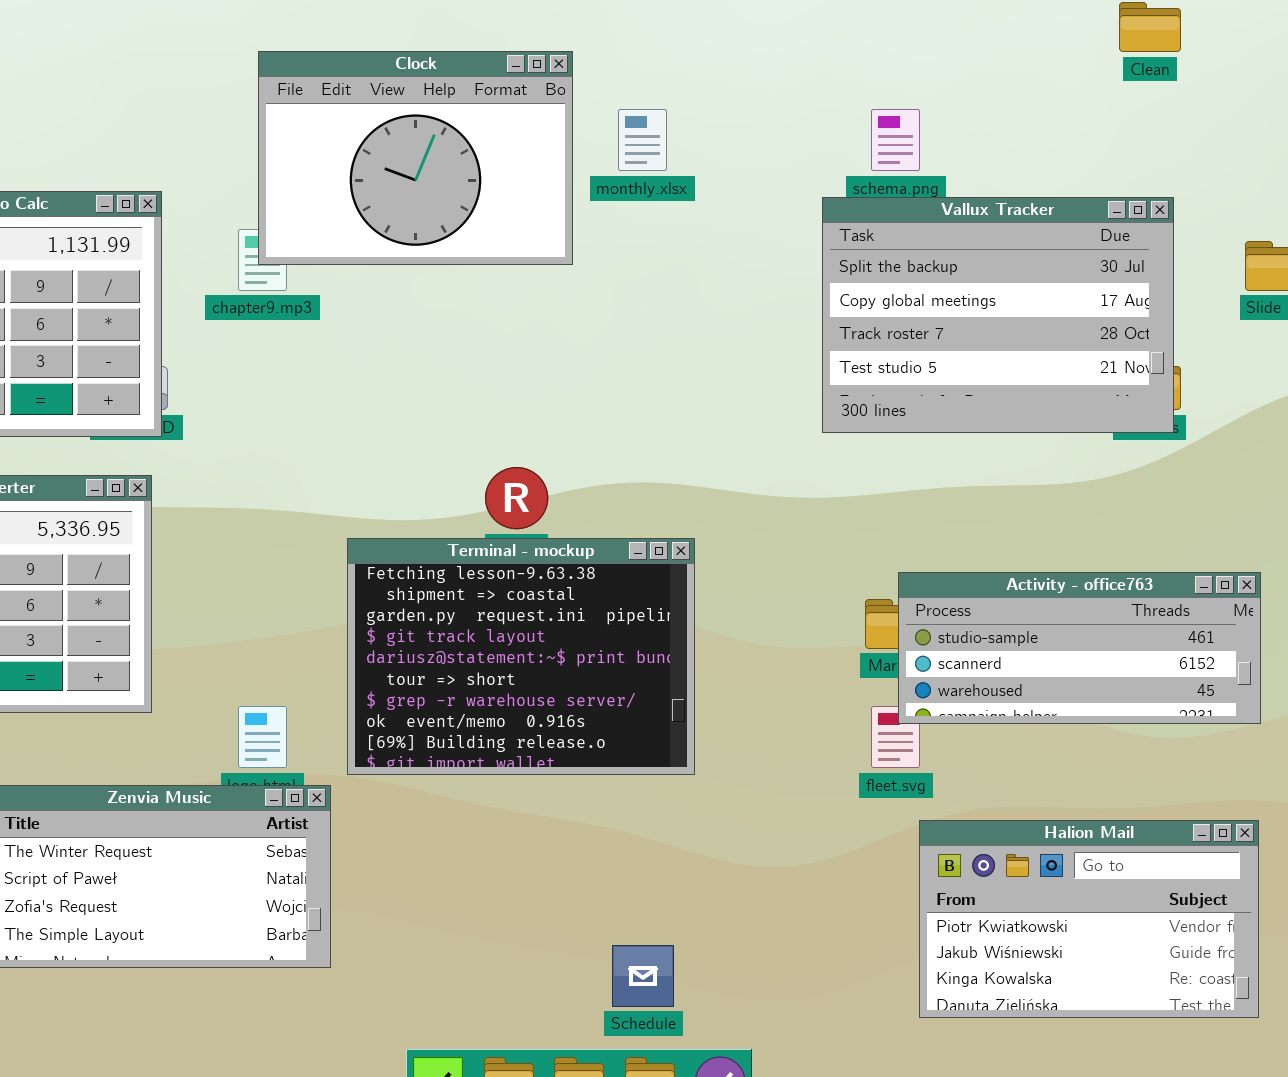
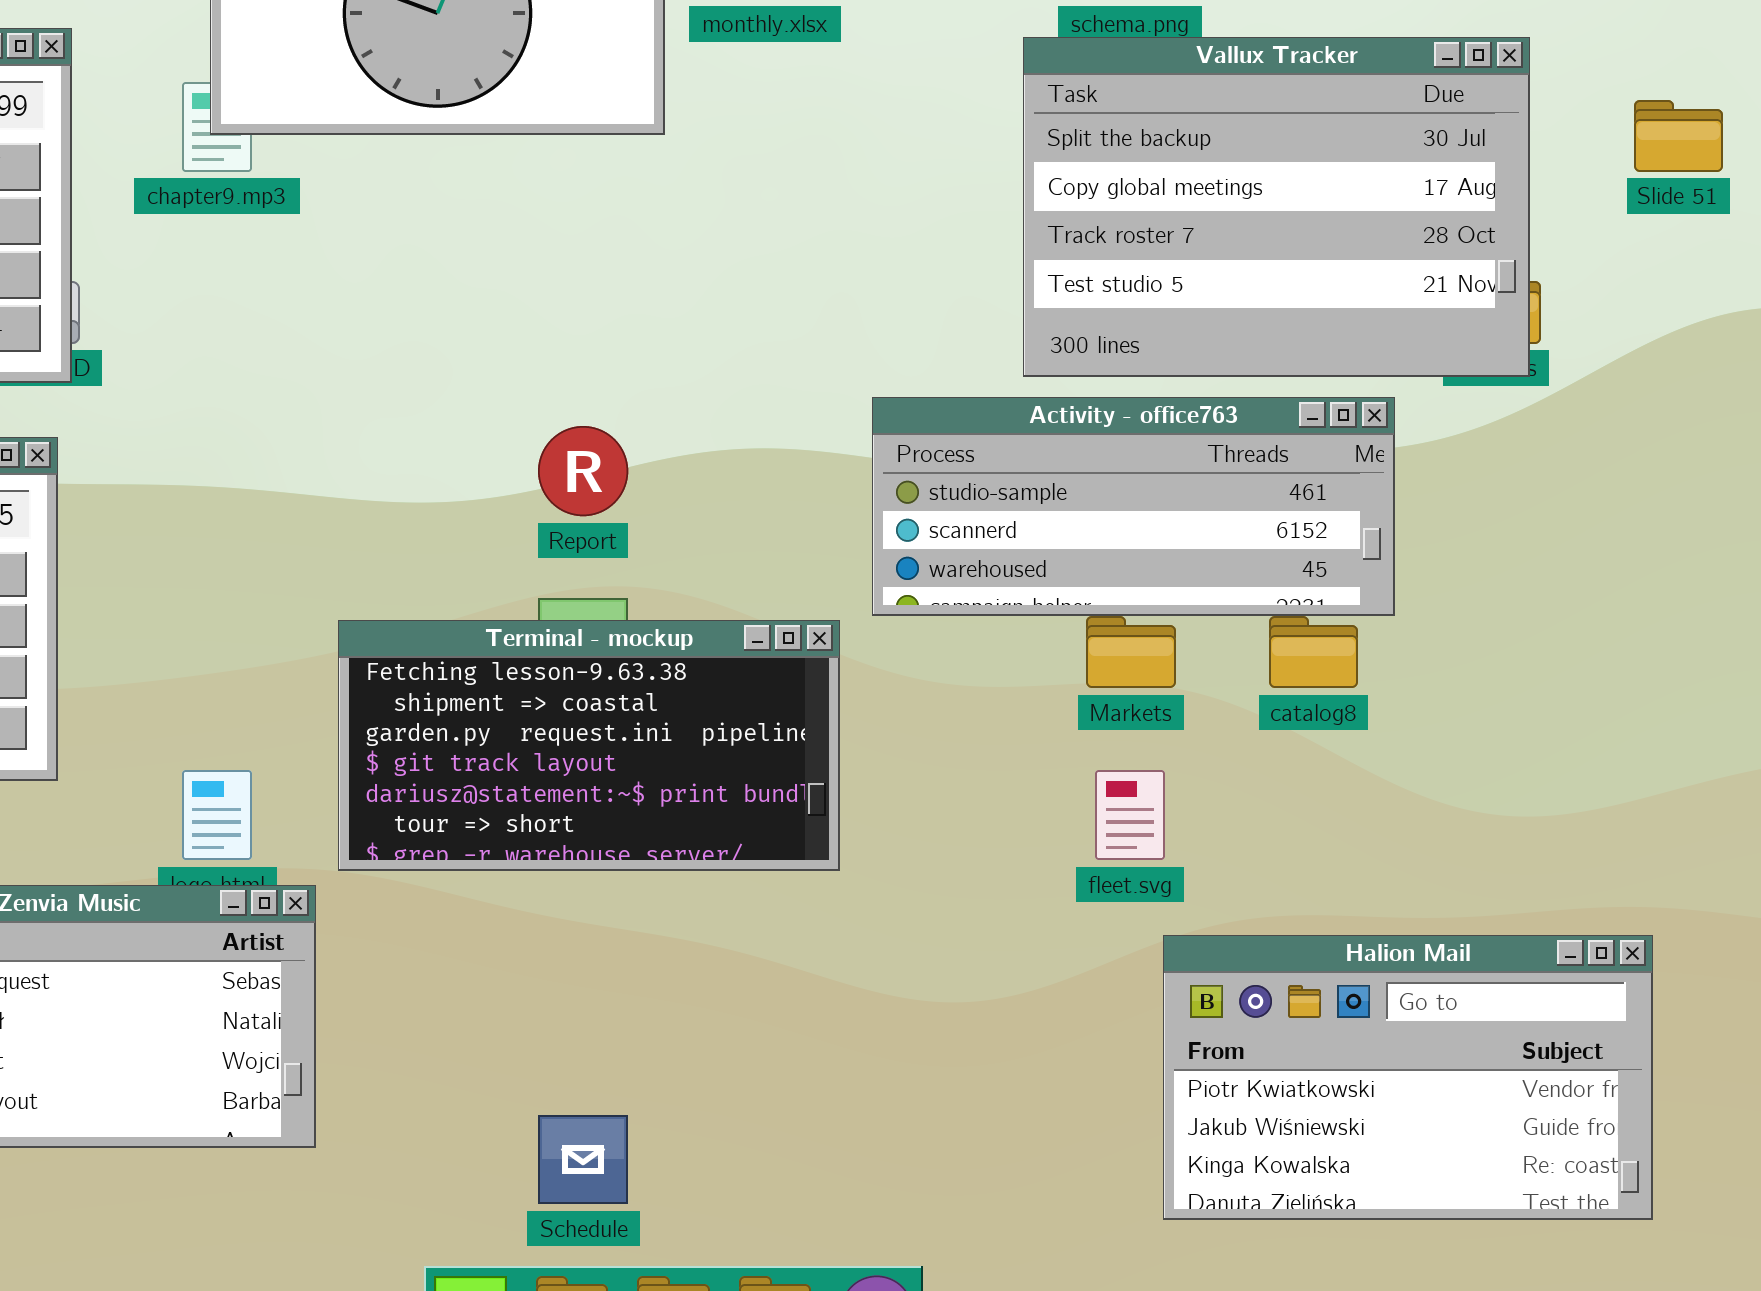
Terminal - mockup: [347,538,695,775] -> [338,620,840,871], resized
Activity - office763: [898,572,1261,724] -> [872,397,1395,616], moved
Schedule: [612,945,674,1007] -> [538,1115,628,1204], moved

